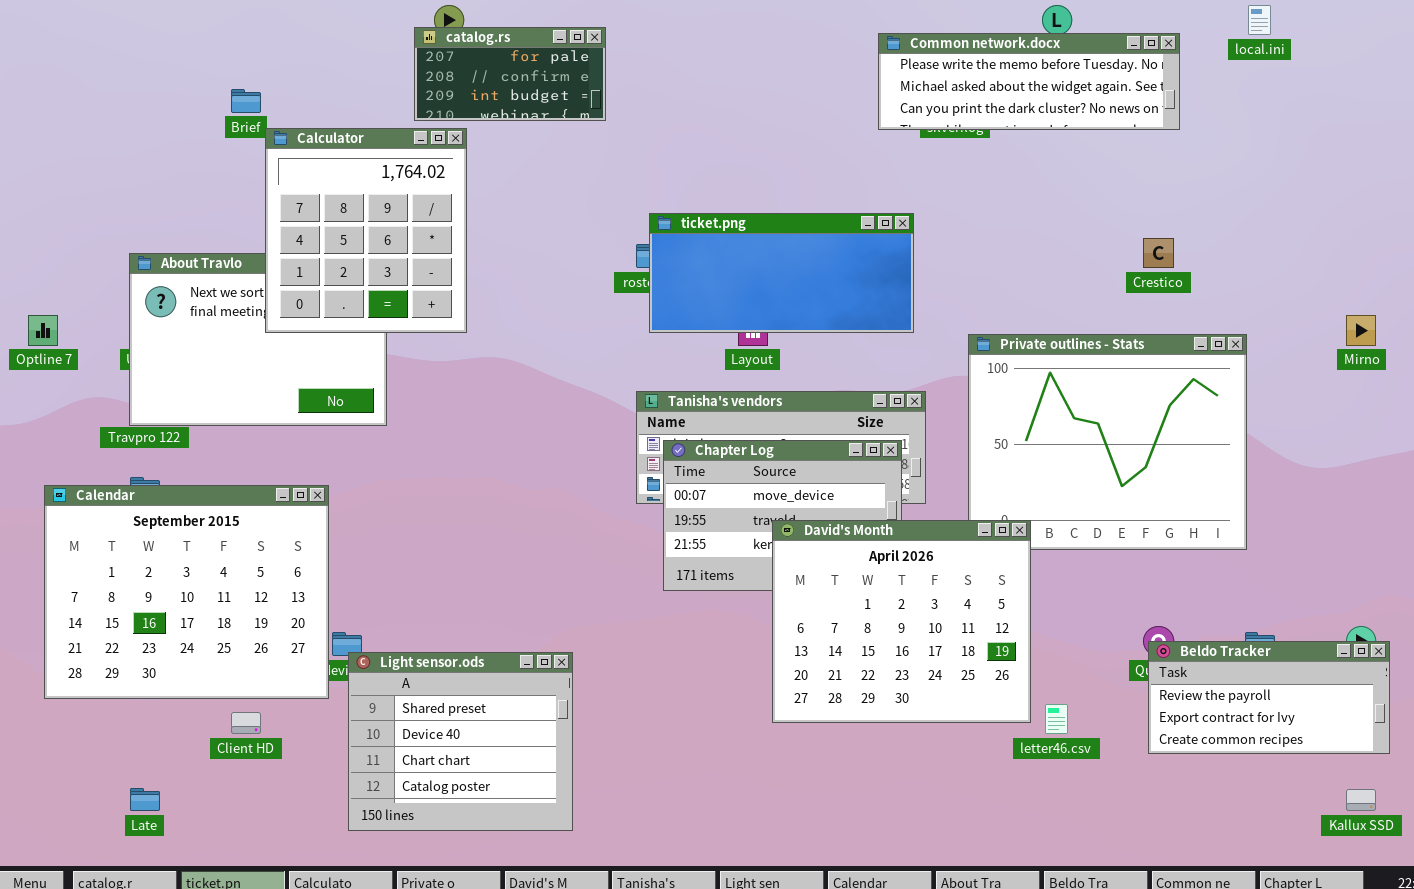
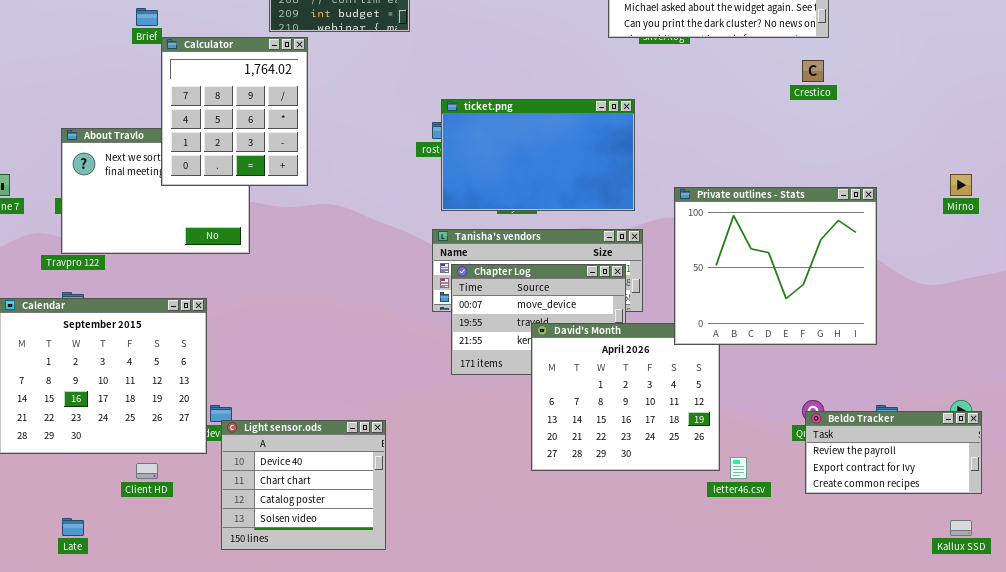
ticket.png: [649,213,914,333] -> [441,99,635,211], resized
Crestico: [1143,238,1174,268] -> [802,60,824,82], moved
Private outlines - Stats: [968,334,1247,550] -> [674,187,877,345], raised
Light sensor.ods: [348,652,573,831] -> [221,420,386,550], scrolled down 1 row

